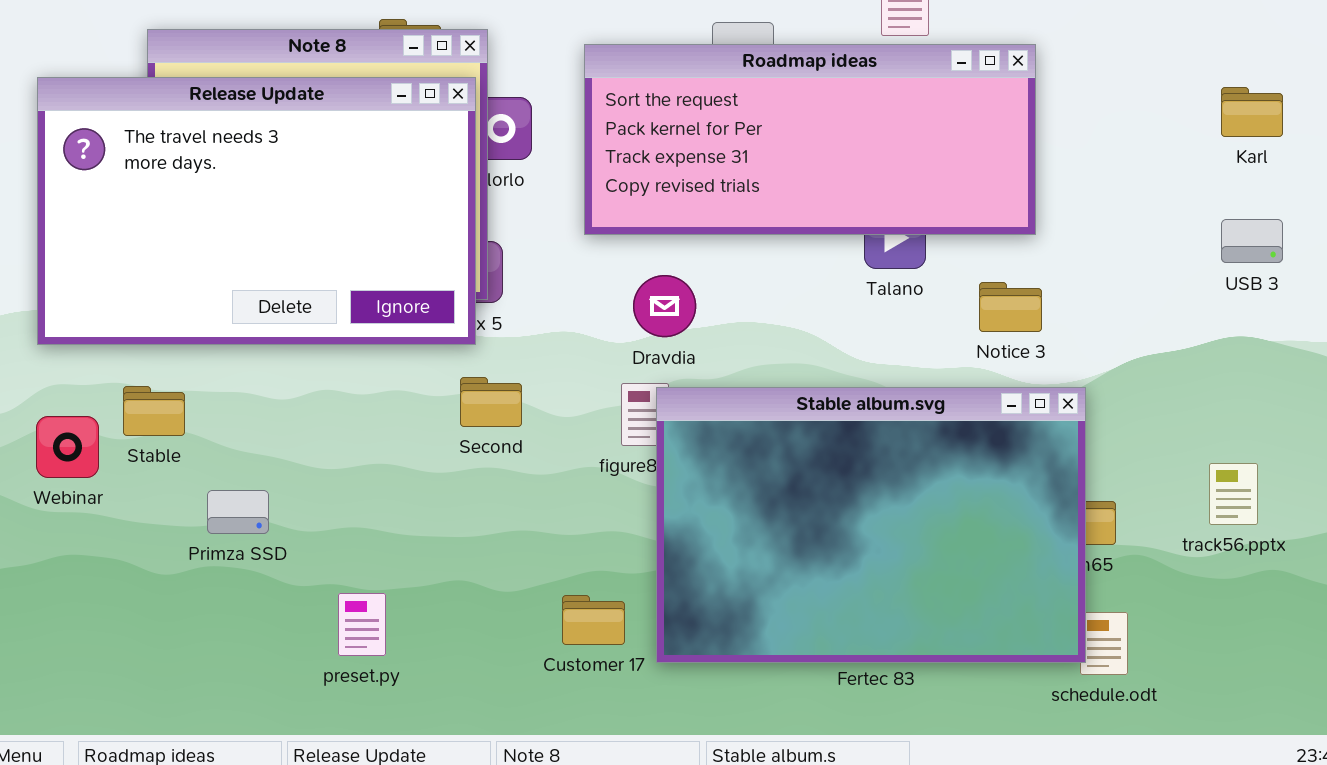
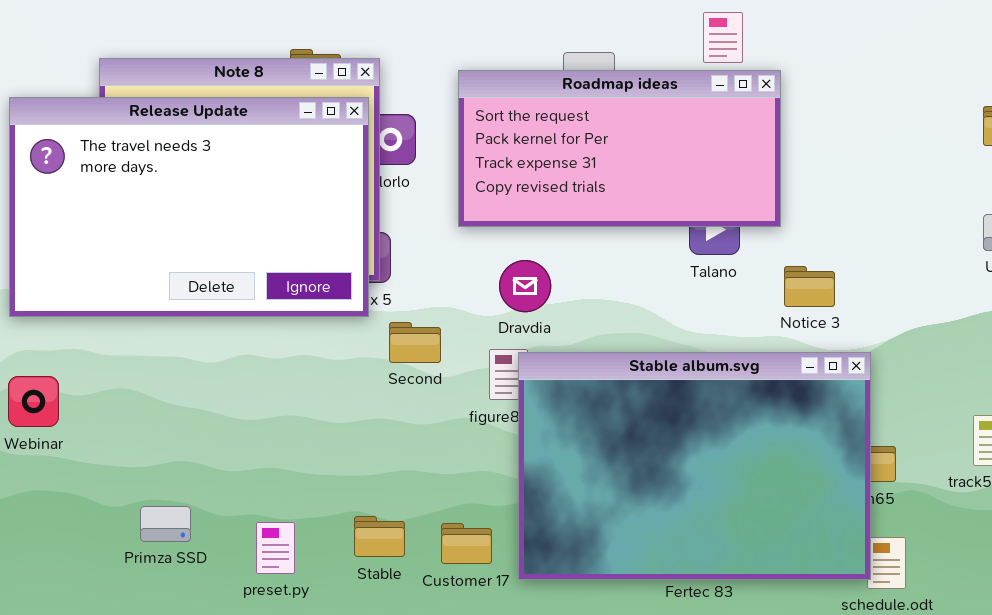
Roadmap ideas: [584,44,1036,235] -> [458,70,781,227], resized
Second: [460,377,522,427] -> [389,322,441,363], moved
Stable: [123,386,185,436] -> [354,516,405,557], moved
Primza SSD: [207,490,269,534] -> [140,506,191,542], moved

